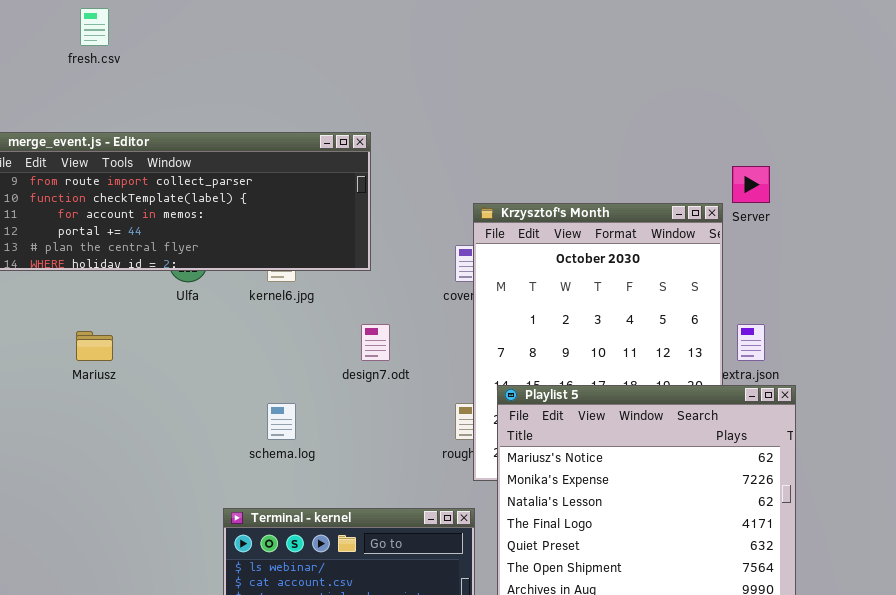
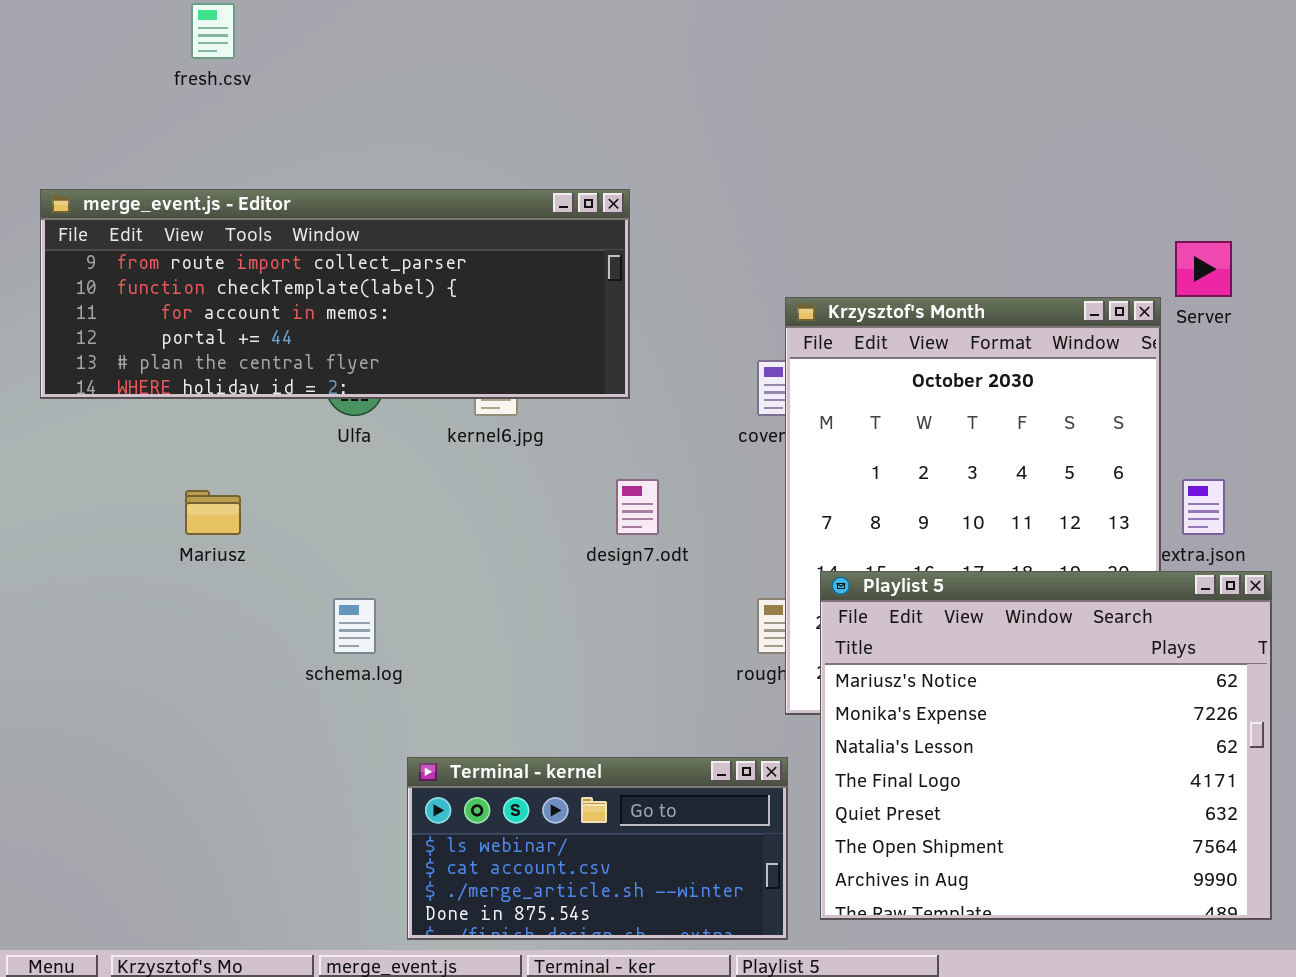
schema.log: [267,403,296,440] -> [333,598,376,654], moved

